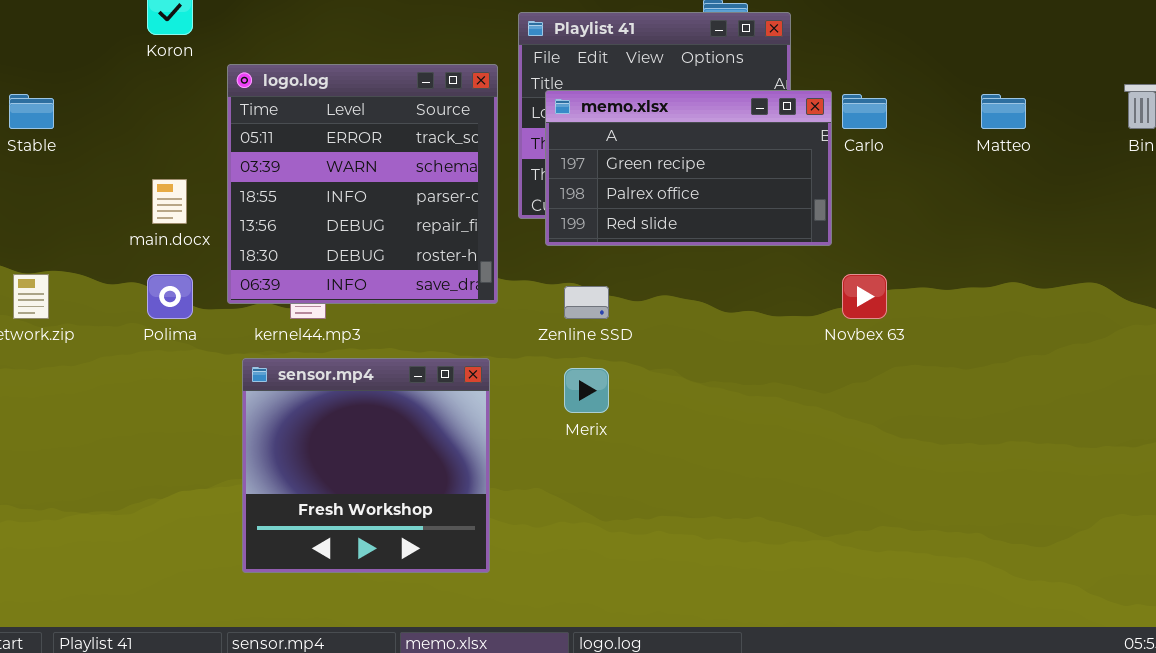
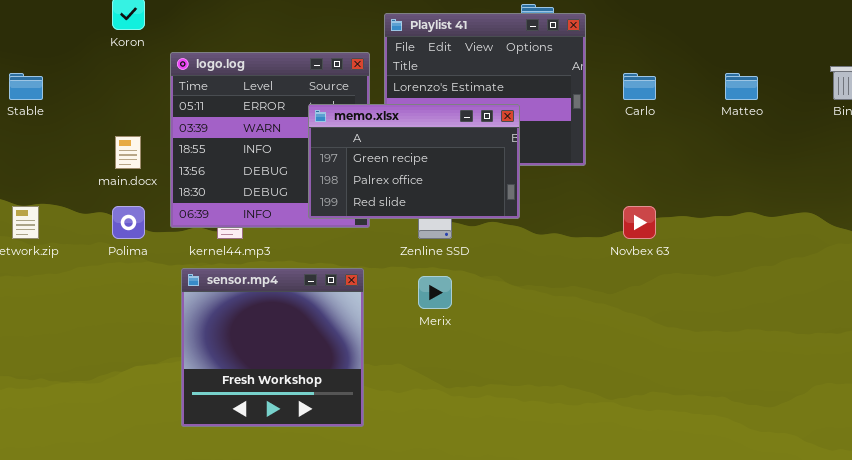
memo.xlsx: [545,90,832,246] -> [308,104,520,219], moved

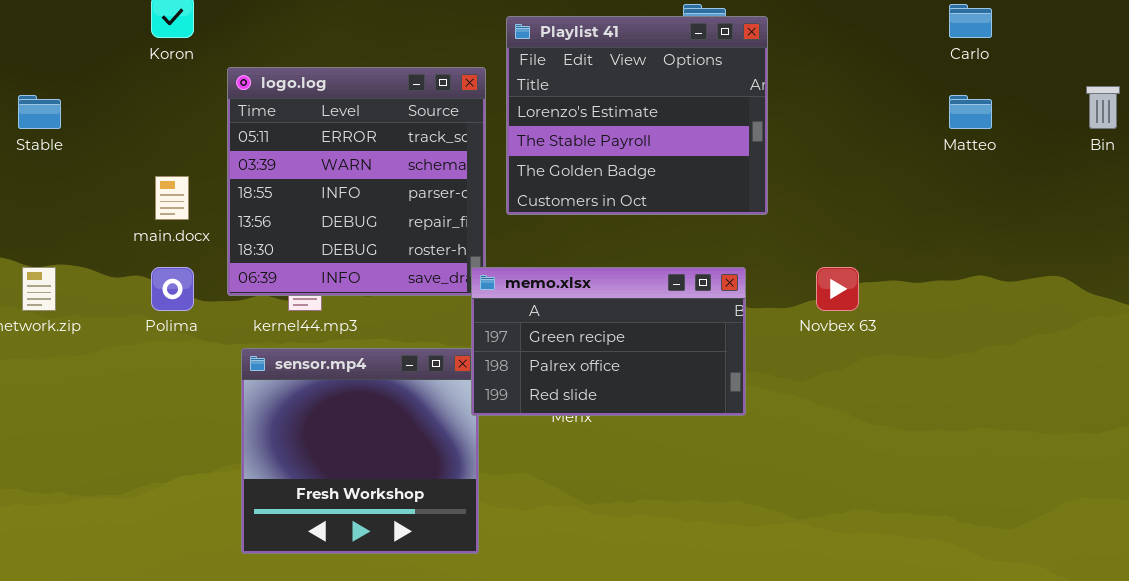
Carlo: [623,73,656,100] -> [949,4,992,38], moved
memo.xlsx: [308,104,520,219] -> [471,267,746,416], moved

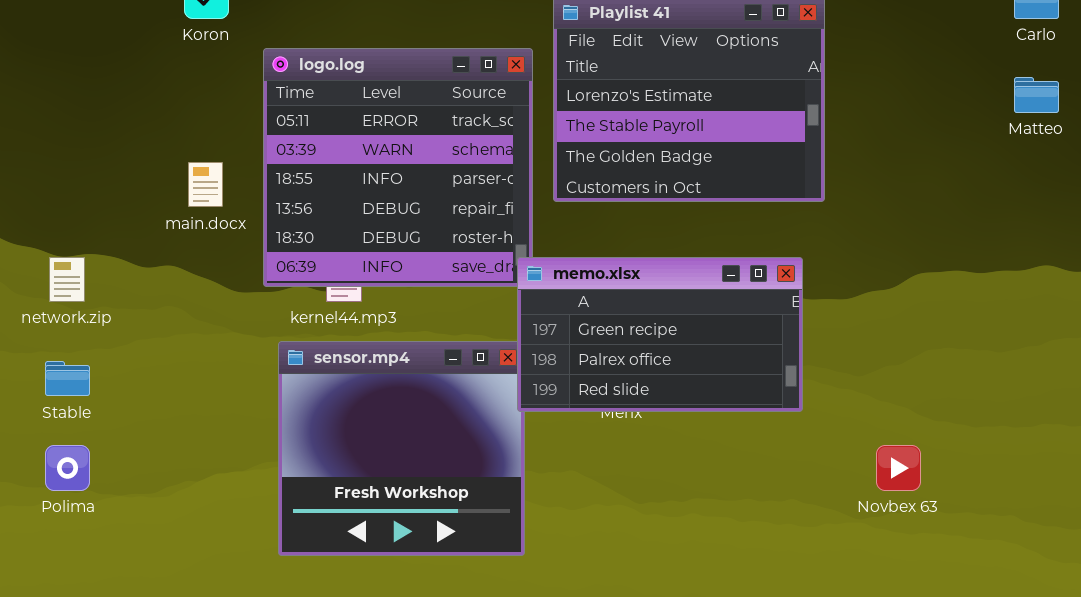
Stable: [18,95,61,129] -> [45,361,90,396], moved
Polima: [151,267,194,311] -> [45,445,90,491], moved
Novbex 63: [816,267,859,311] -> [876,445,921,491], moved

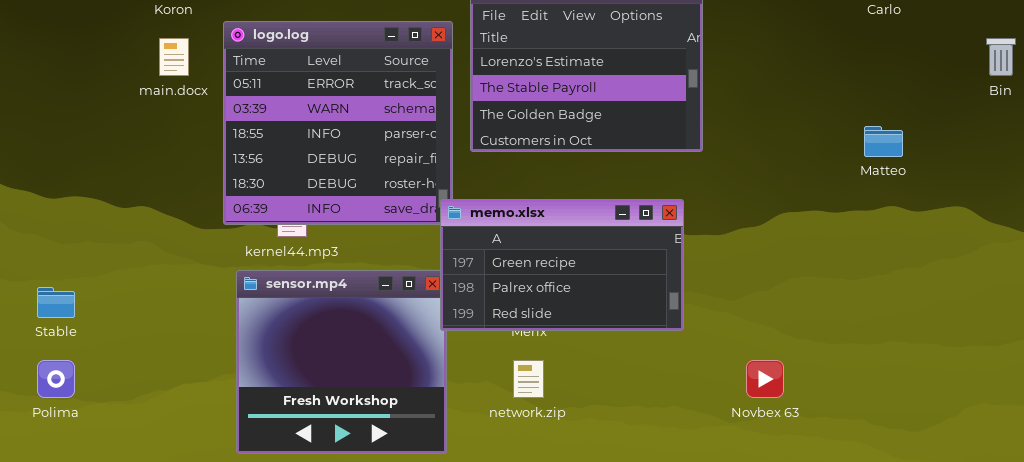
Matteo: [1014,77,1059,113] -> [864,126,903,157], moved
main.docx: [188,162,223,207] -> [159,38,189,76], moved
network.zip: [49,257,85,302] -> [513,360,544,398], moved

